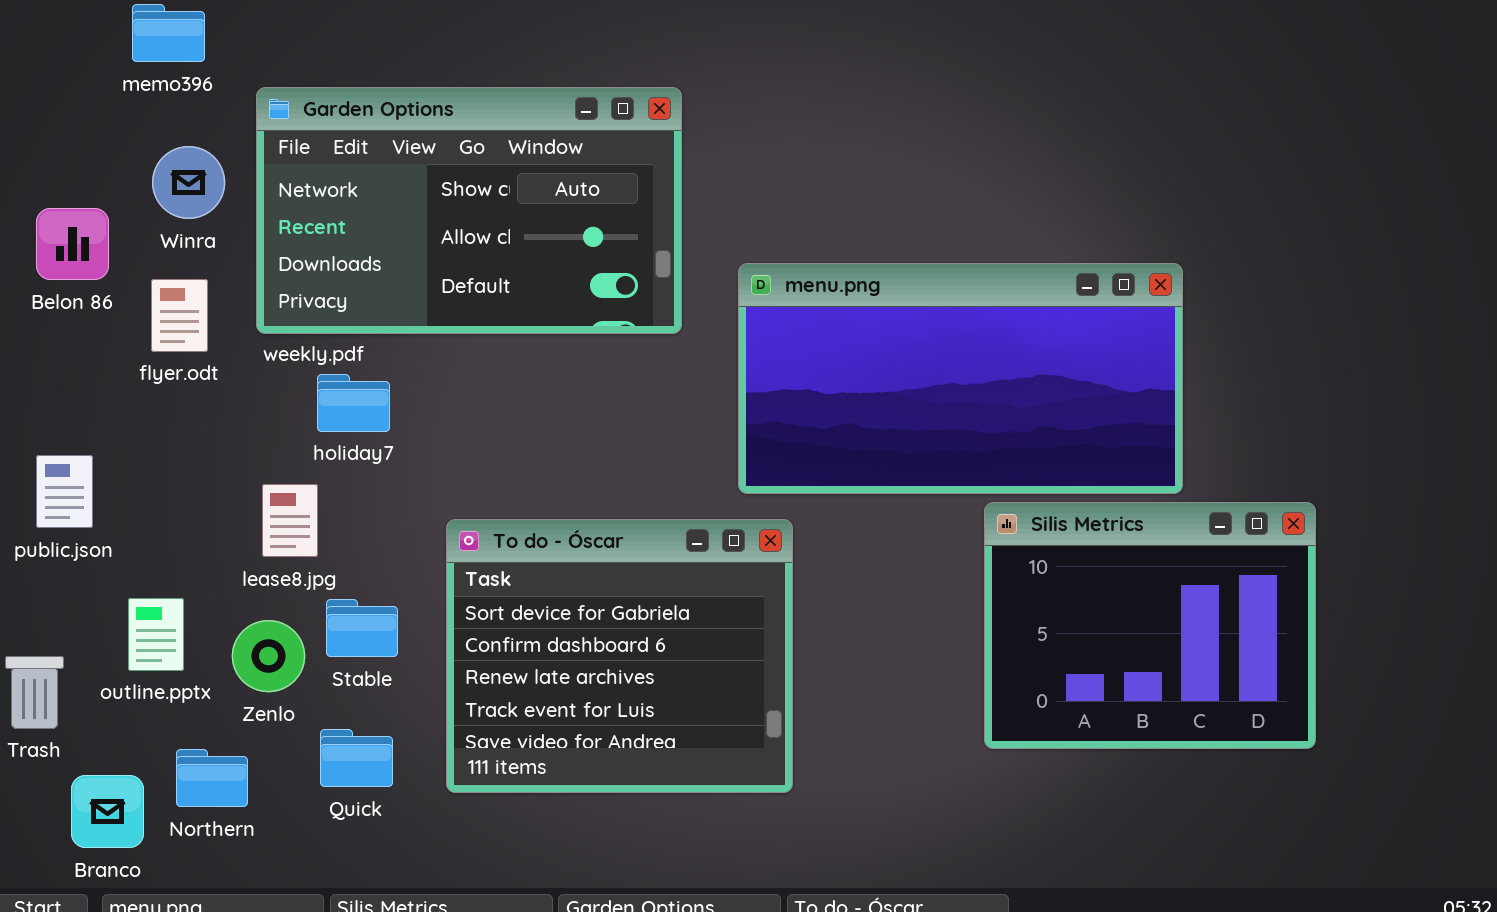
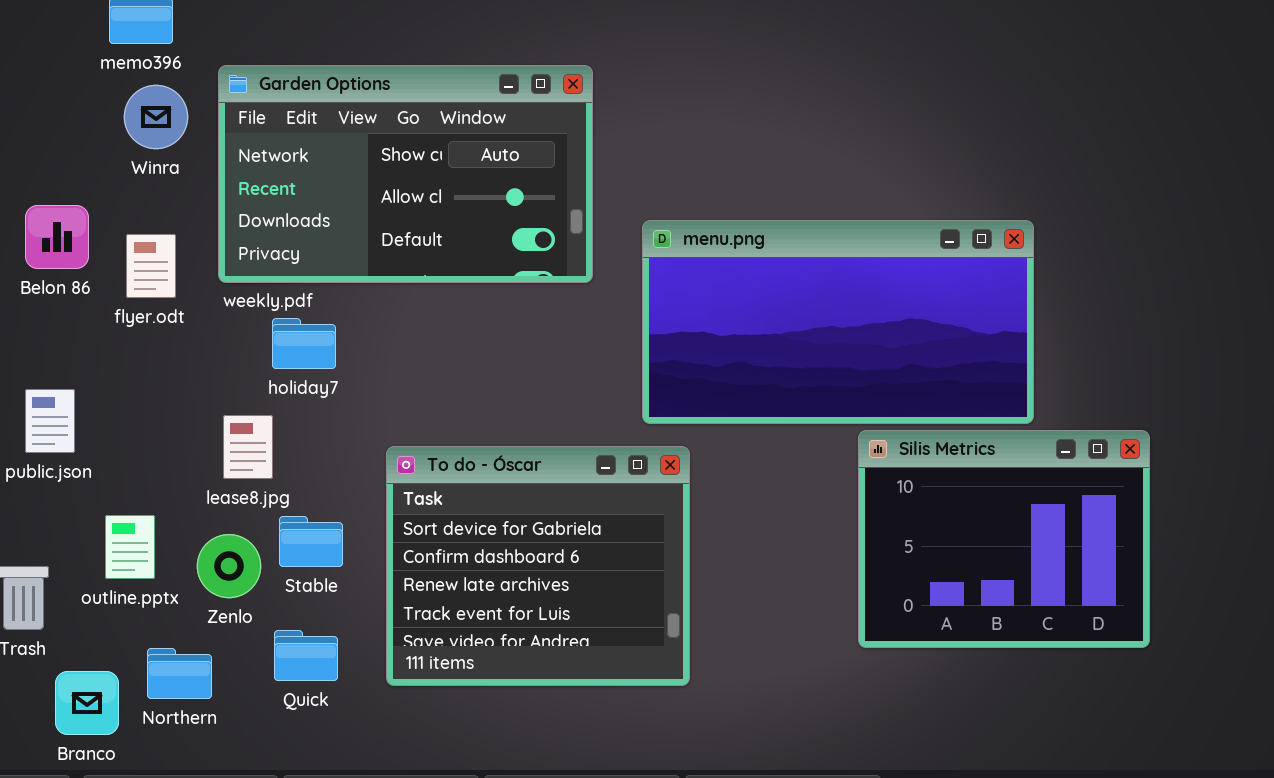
Winra: [152,146,225,219] -> [124,85,188,149], moved
Belon 86: [36,208,109,280] -> [25,205,89,269], moved

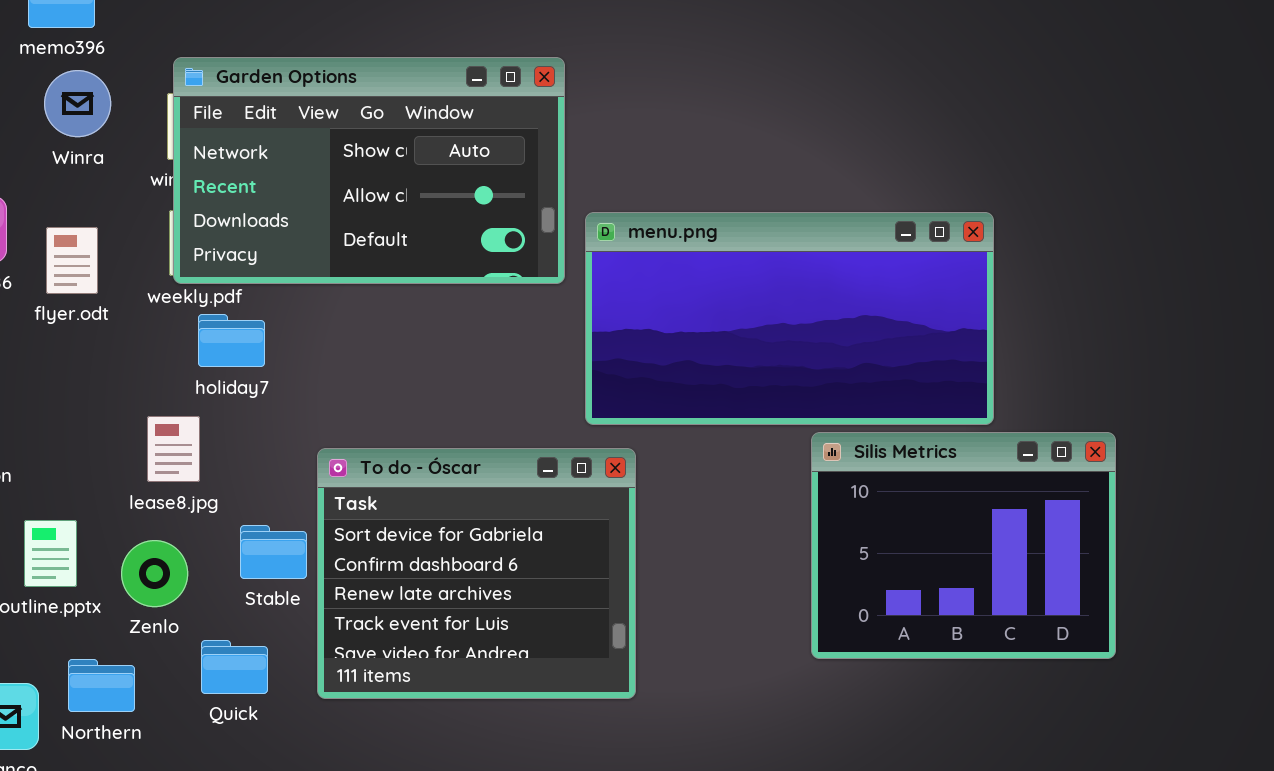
Garden Options: [218,65,593,283] -> [173,57,565,284], moved
Stable: [279,516,343,567] -> [240,525,307,579], moved

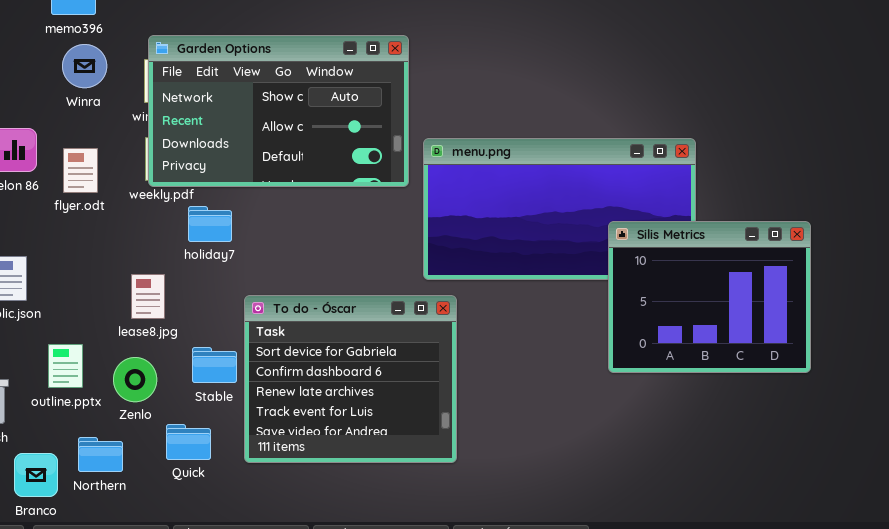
holiday7: [198,314,265,367] -> [188,206,232,242], moved
Silis Metrics: [811,432,1116,659] -> [608,221,811,373], moved

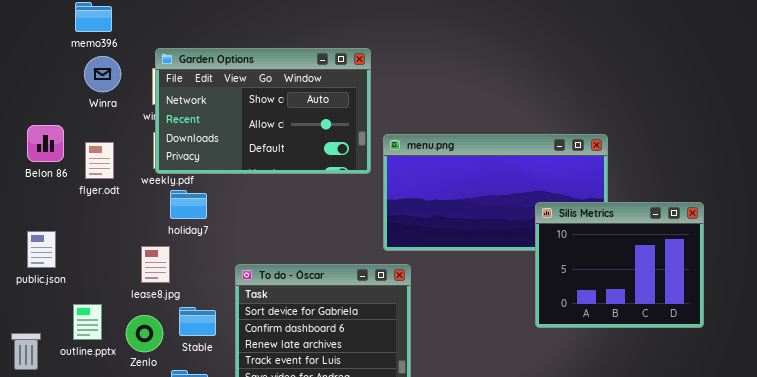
holiday7: [188,206,232,242] -> [170,190,207,219], moved
Stable: [192,347,237,383] -> [179,307,216,336], moved

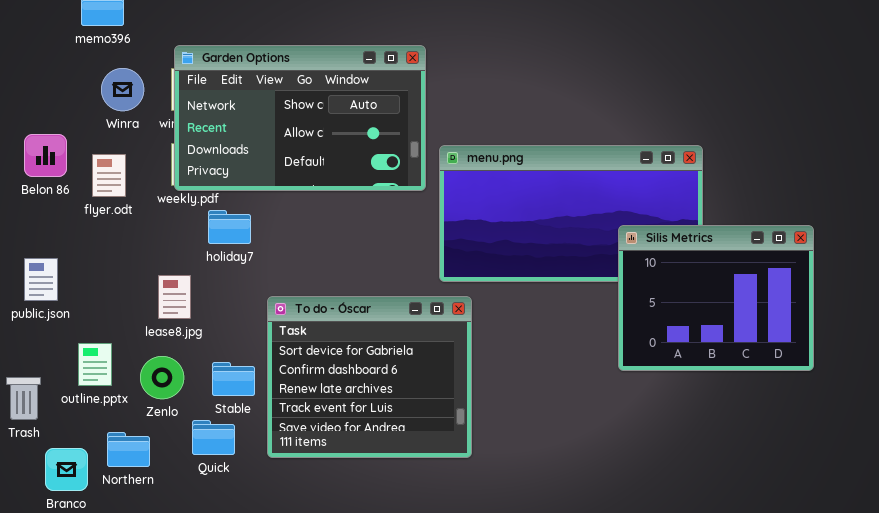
Winra: [84,56,121,92] -> [101,68,144,111], moved
holiday7: [170,190,207,219] -> [208,210,251,244], moved
Stable: [179,307,216,336] -> [212,362,255,396], moved

